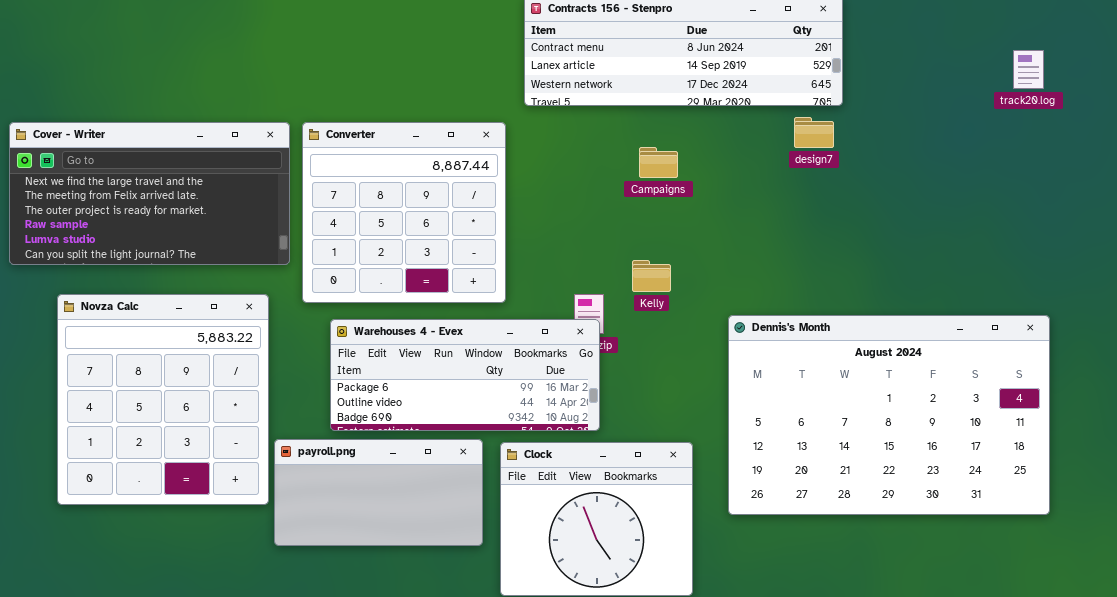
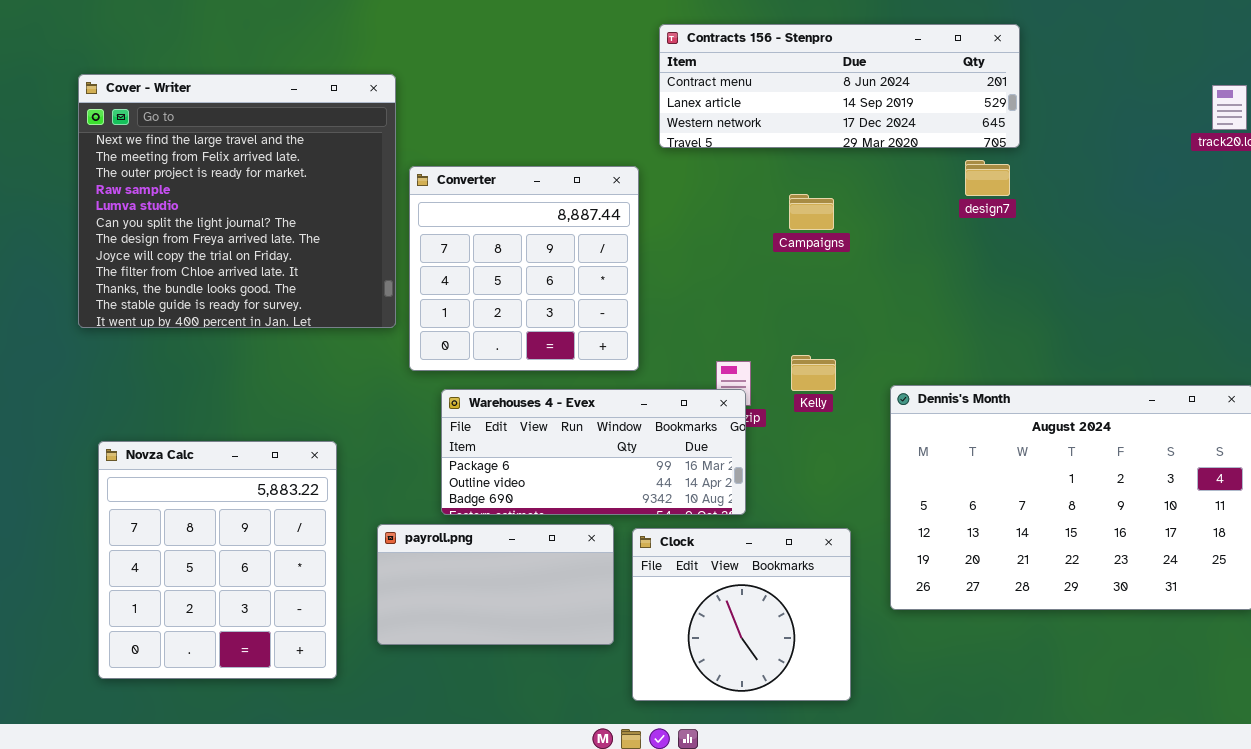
Cover - Writer: [9,122,290,265] -> [78,74,396,328], resized
Kelly: [632,260,671,292] -> [791,355,836,391], moved
Novza Calc: [57,294,269,505] -> [98,441,337,679], moved

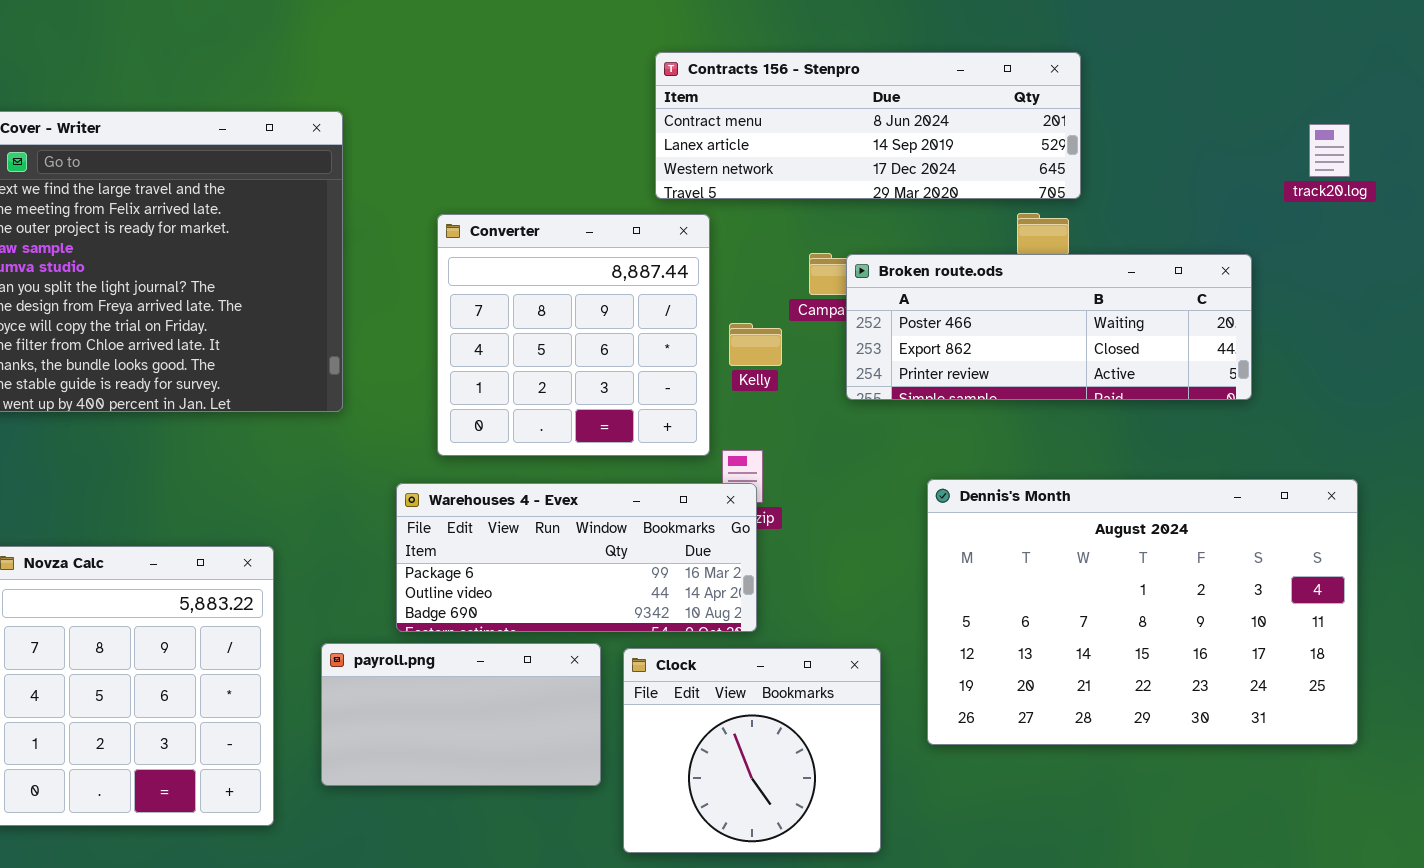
Converter: [409,166,639,371] -> [437,214,710,456], moved
Broken route.ods: none -> [846,254,1252,400], opened
Kelly: [791,355,836,391] -> [729,323,782,366], moved

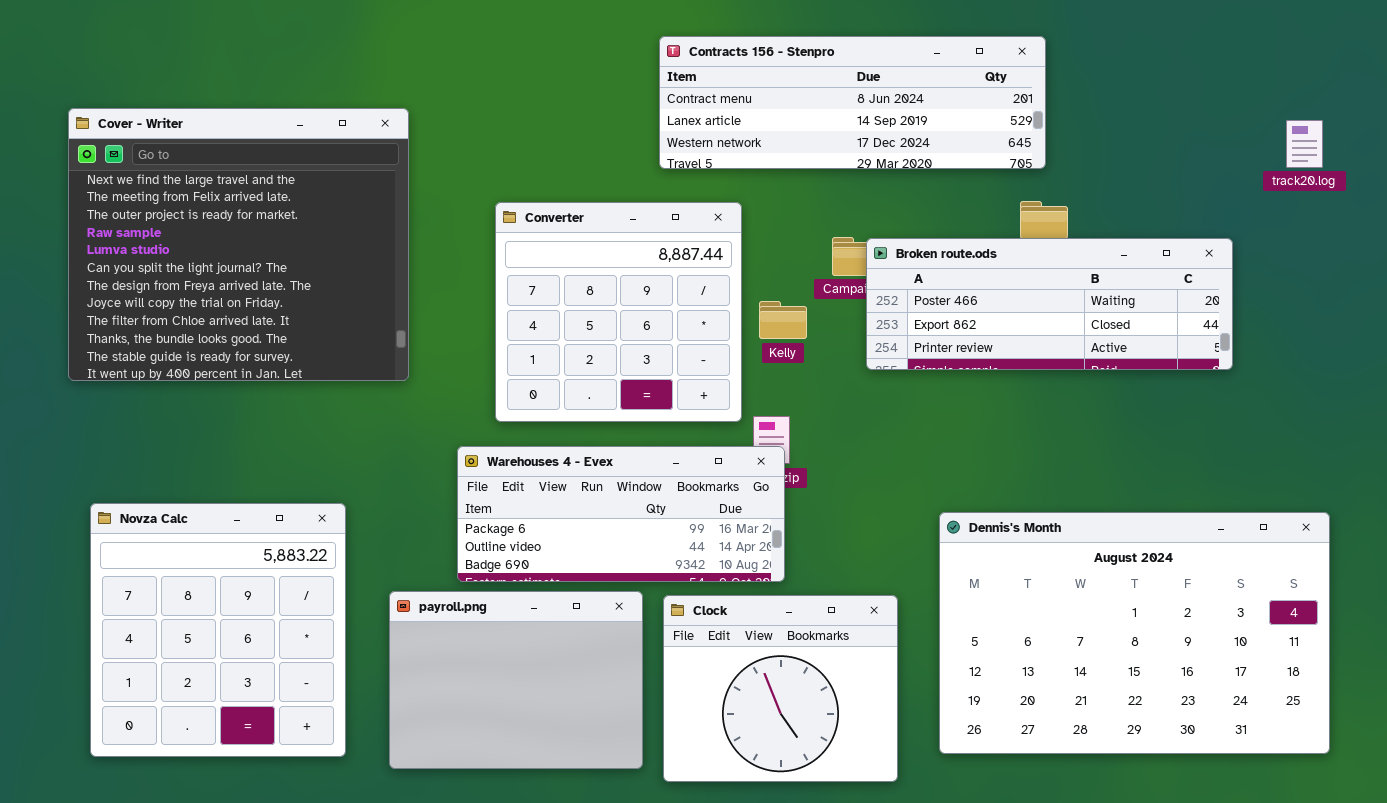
Contracts 156 - Stenpro: [655,52,1081,199] -> [659,36,1046,169], moved
Dennis's Month: [927,479,1358,745] -> [939,512,1330,754], moved
payroll.png: [321,643,601,786] -> [389,591,643,769], resized

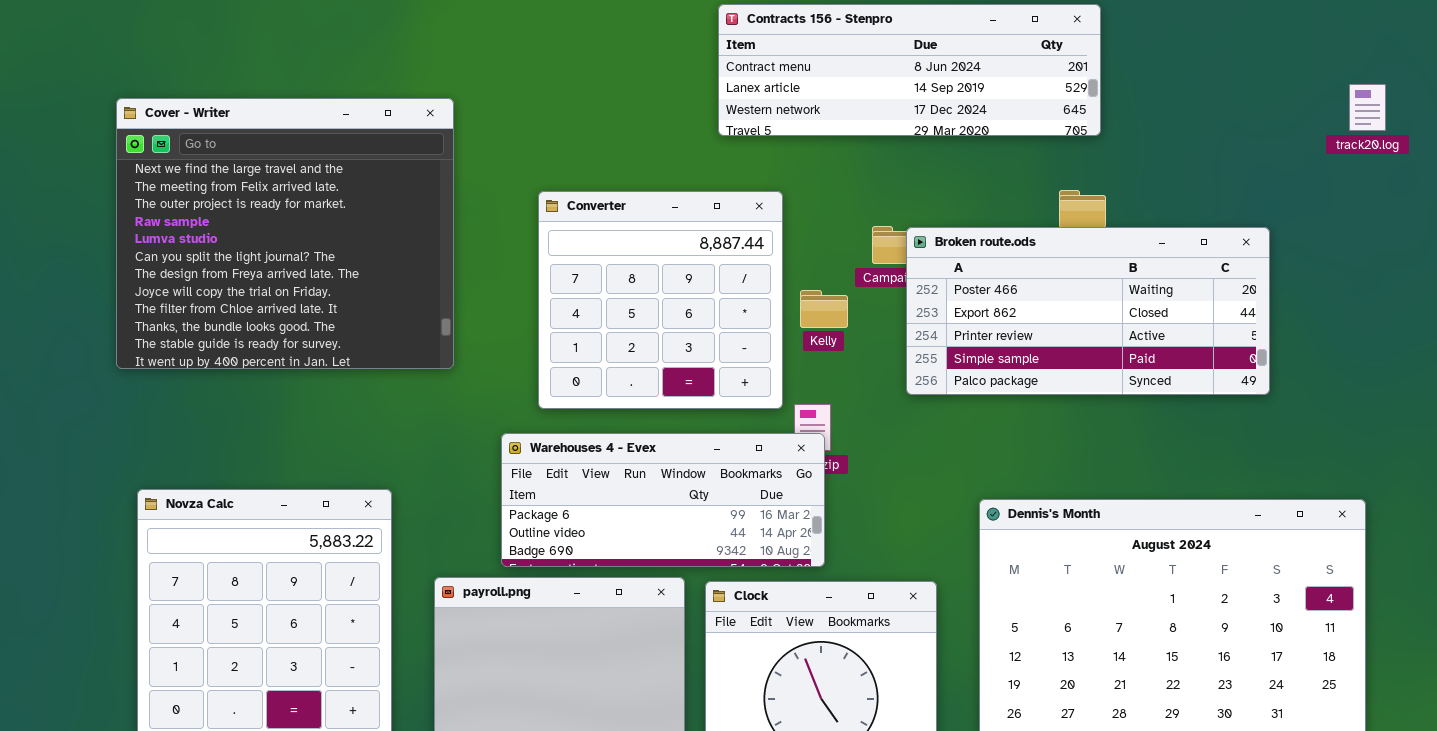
Contracts 156 - Stenpro: [659,36,1046,169] -> [718,4,1101,136], moved
track20.log: [1286,120,1323,168] -> [1349,84,1386,131], moved
Broken route.ods: [866,238,1233,370] -> [906,227,1270,395], resized

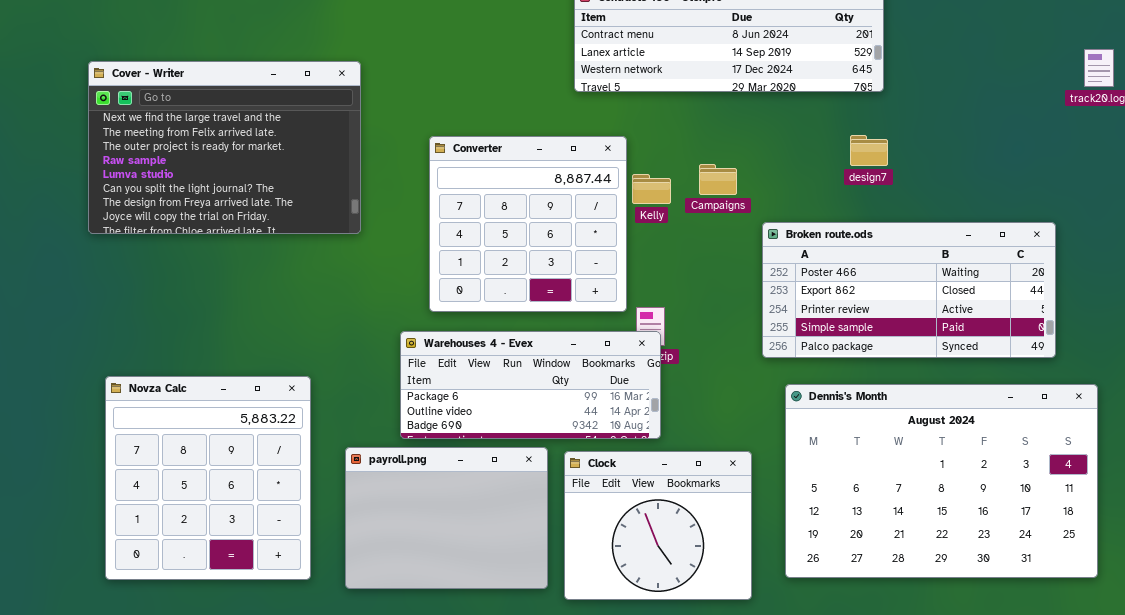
Cover - Writer: [116,98,454,369] -> [88,61,361,234], resized
Broken route.ods: [906,227,1270,395] -> [762,222,1056,358], moved
Kelly: [800,290,848,328] -> [632,174,671,204], moved

